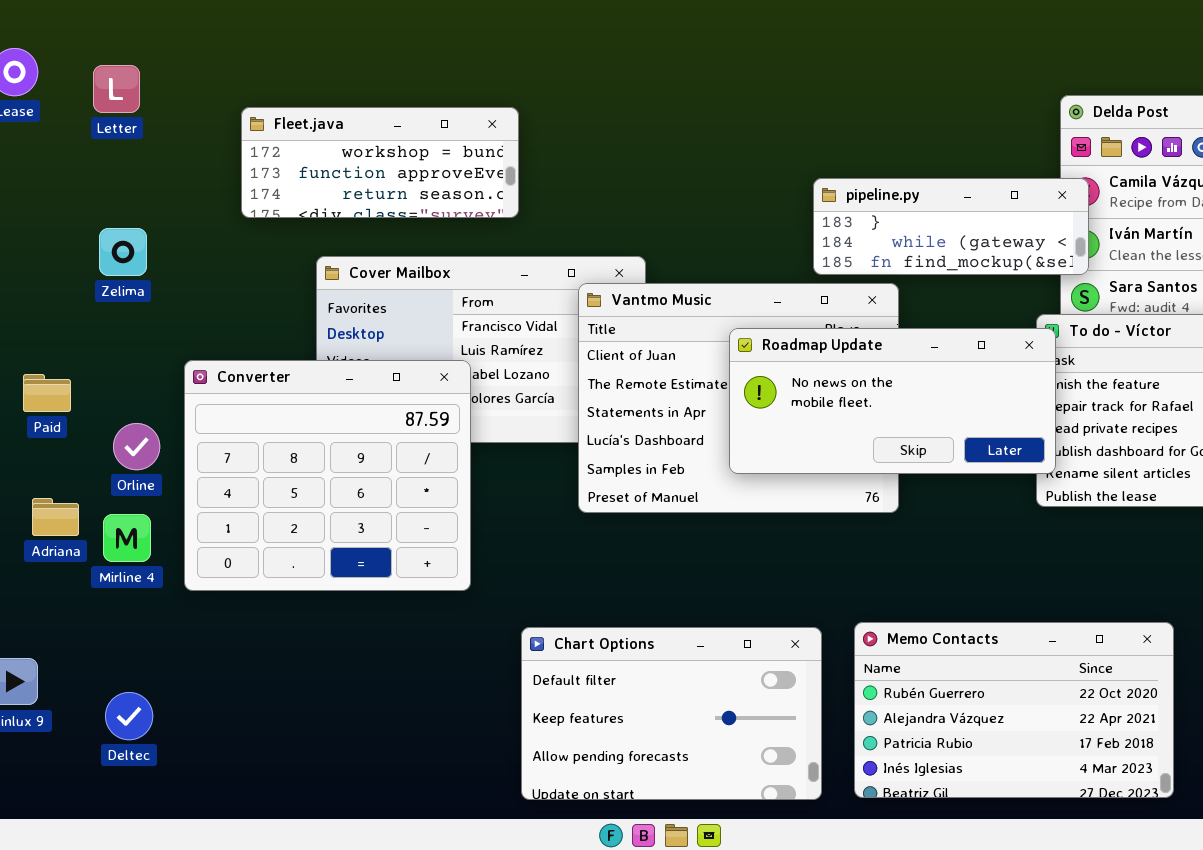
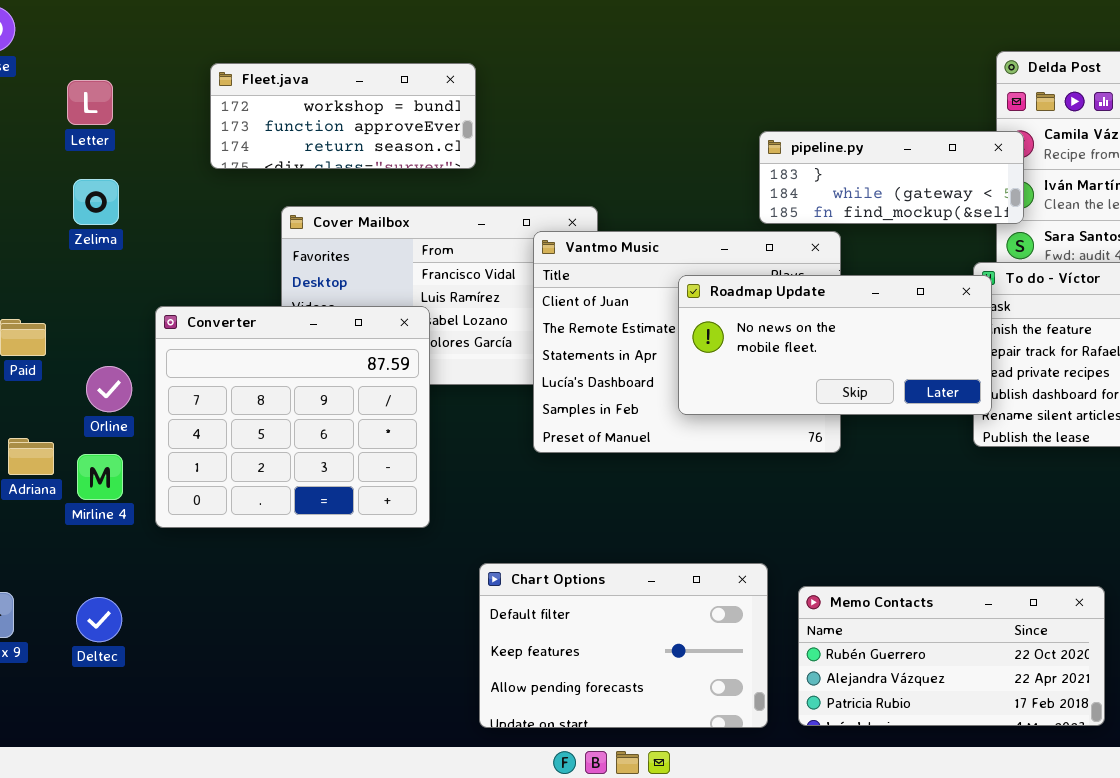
Letter: [93,65,140,113] -> [67,80,113,125], moved
Memo Contacts: [854,622,1174,798] -> [798,586,1105,726], resized
Deltec: [105,692,153,740] -> [76,597,122,642], moved

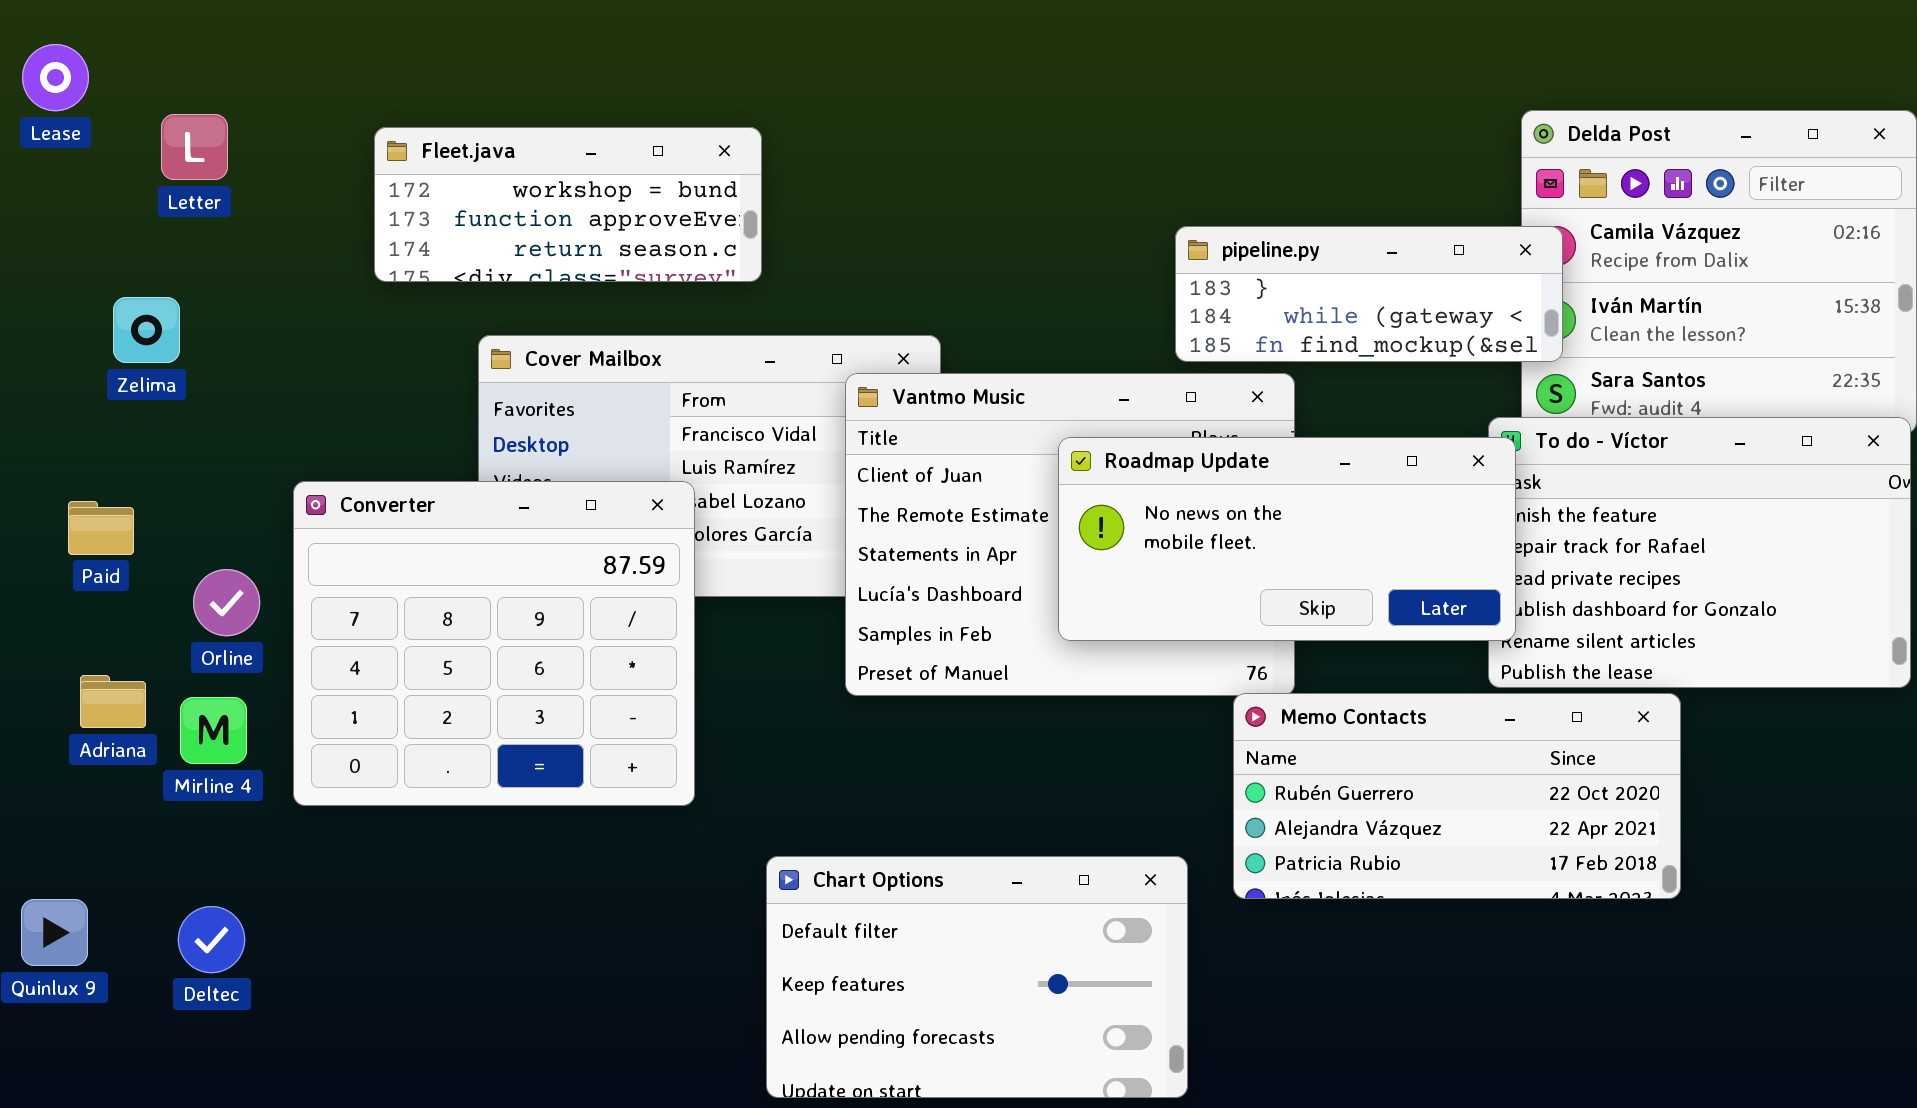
Letter: [67,80,113,125] -> [161,114,228,180], moved
Zelima: [73,179,119,225] -> [113,297,180,363], moved
Memo Contacts: [798,586,1105,726] -> [1233,693,1681,899], moved

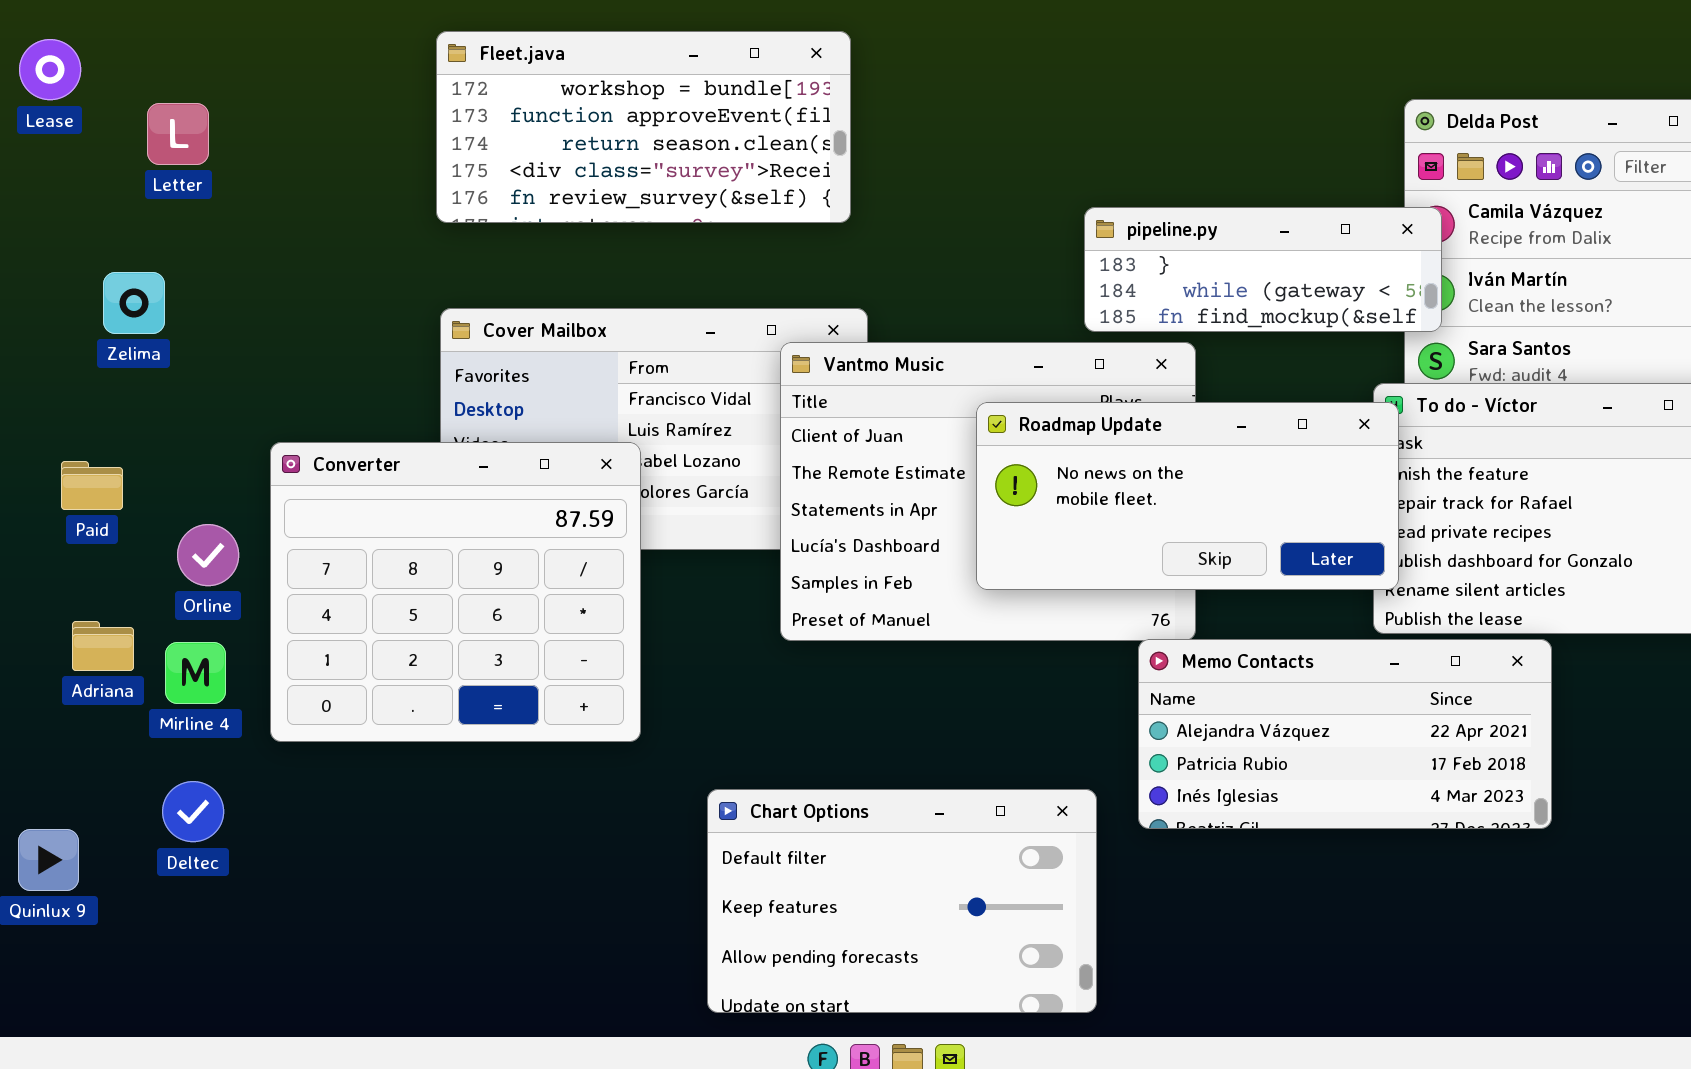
Fleet.java: [374,127,762,282] -> [436,31,851,223], moved, resized
Memo Contacts: [1233,693,1681,899] -> [1138,639,1552,829], scrolled down 1 row
Deltec: [178,906,245,973] -> [162,781,224,842], moved

